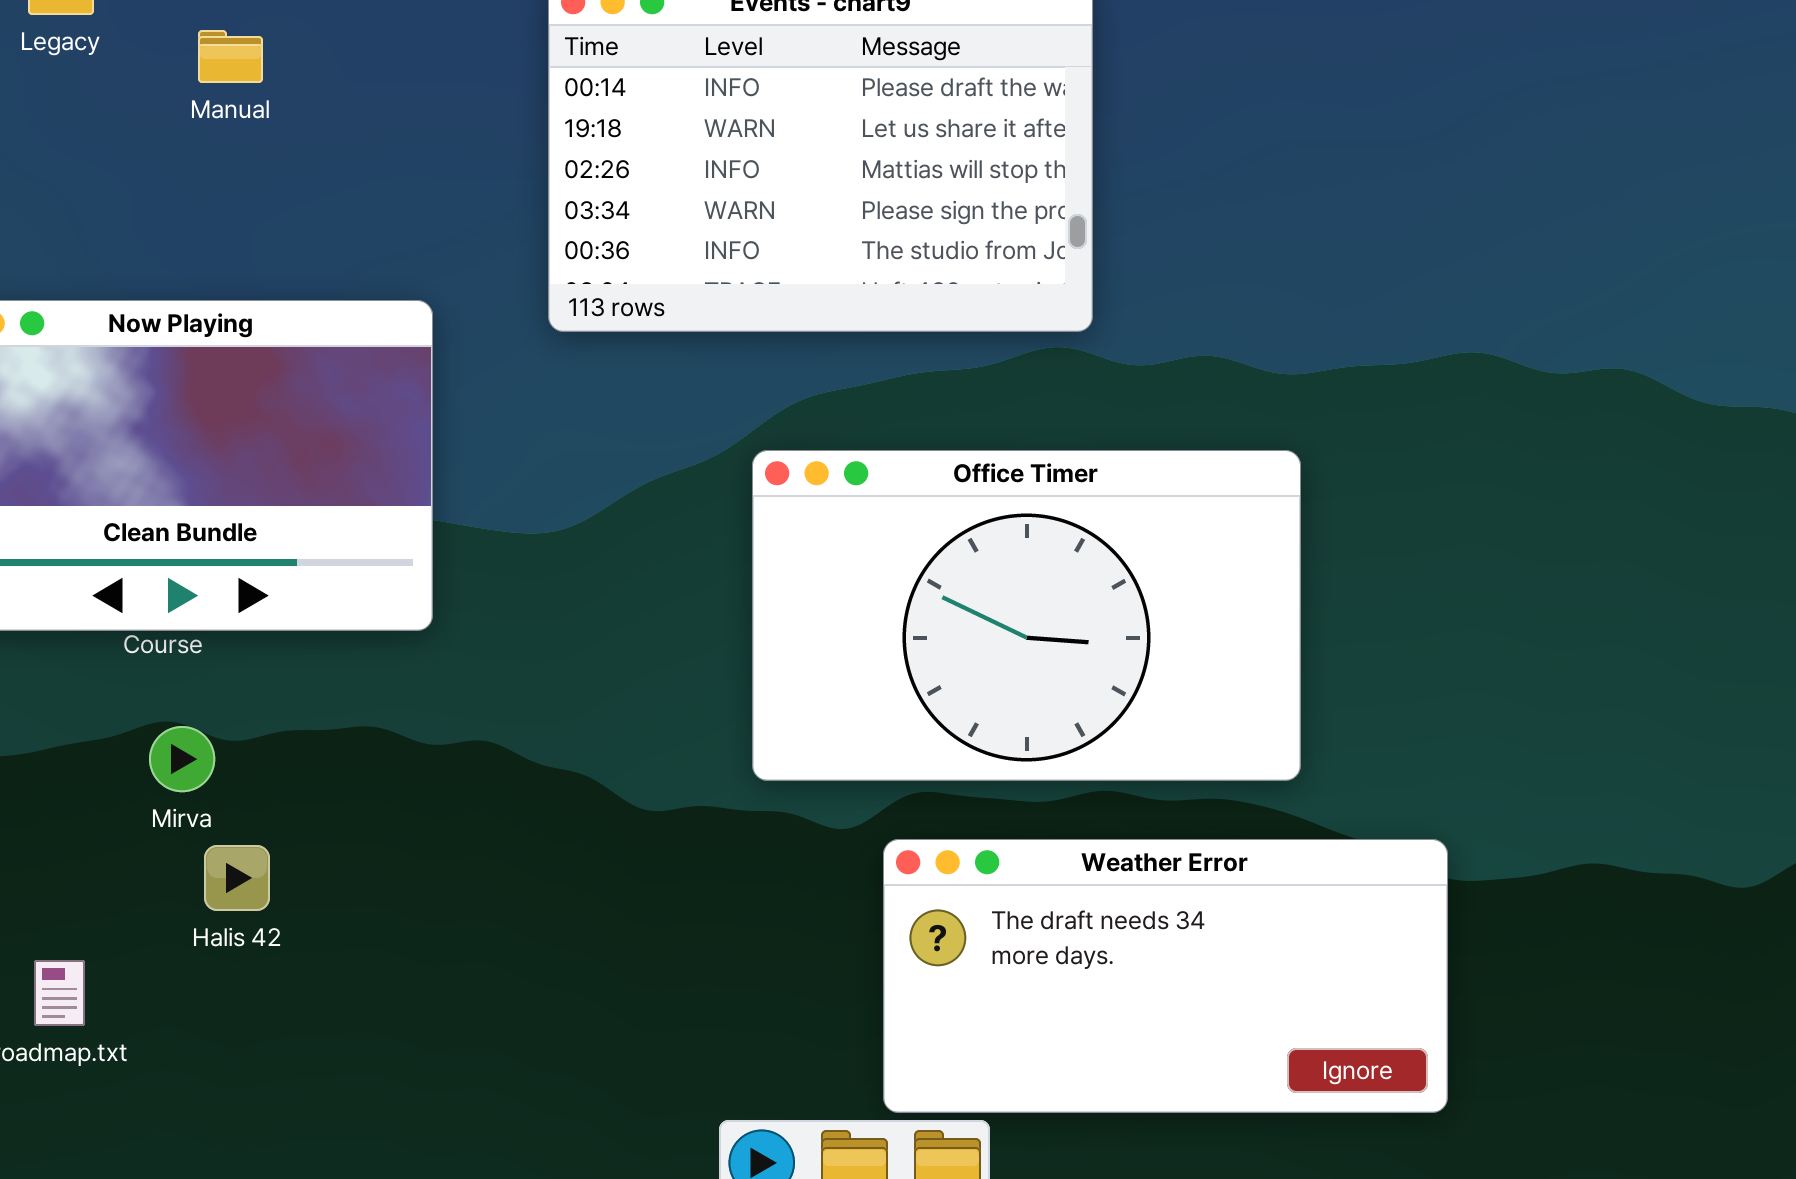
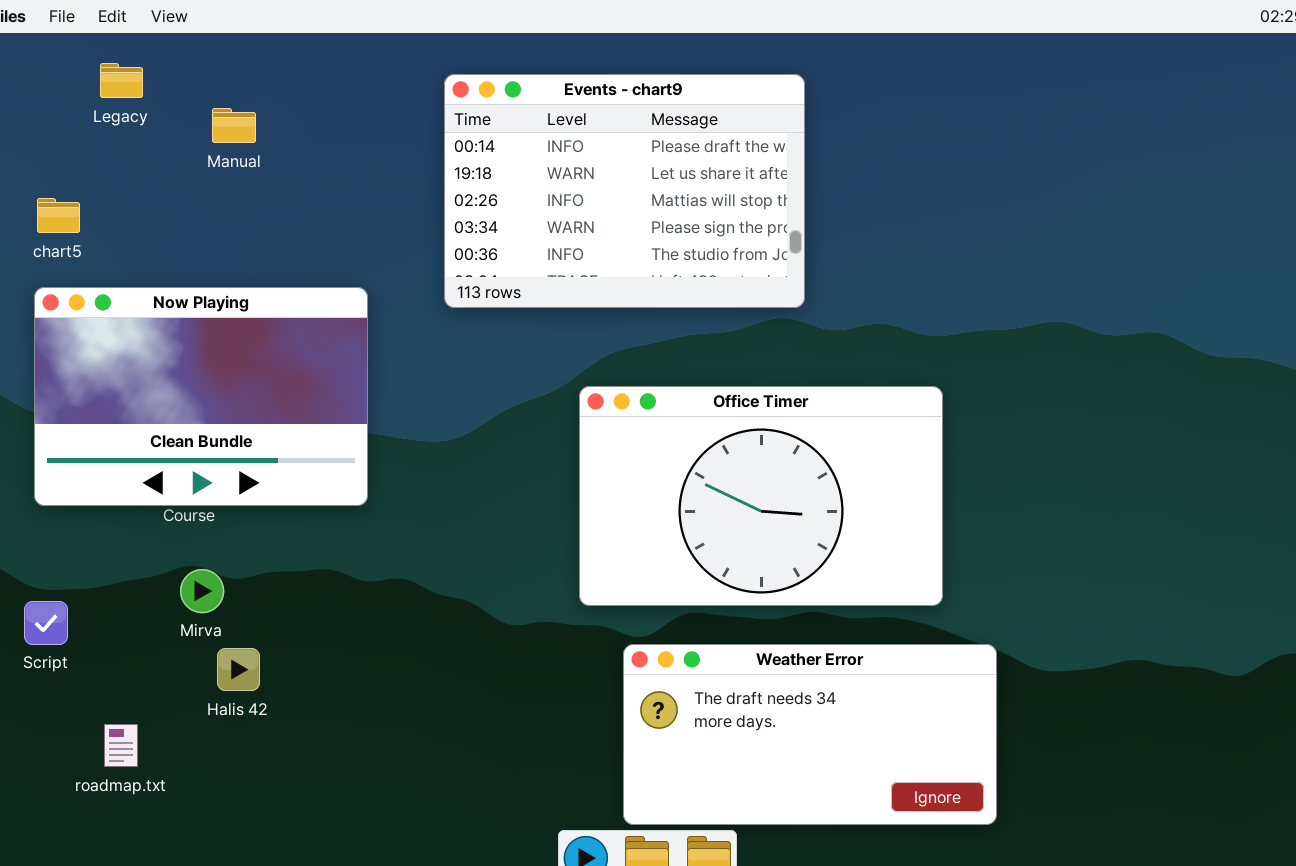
Weather Error: [883,839,1448,1113] -> [623,644,997,825], moved

